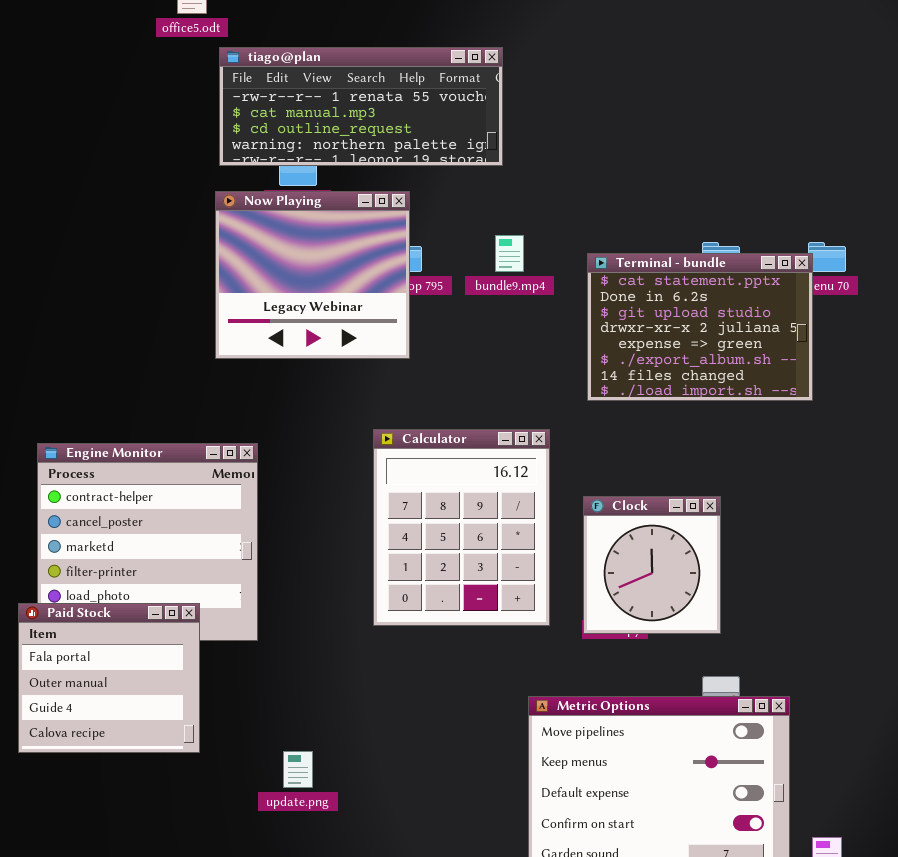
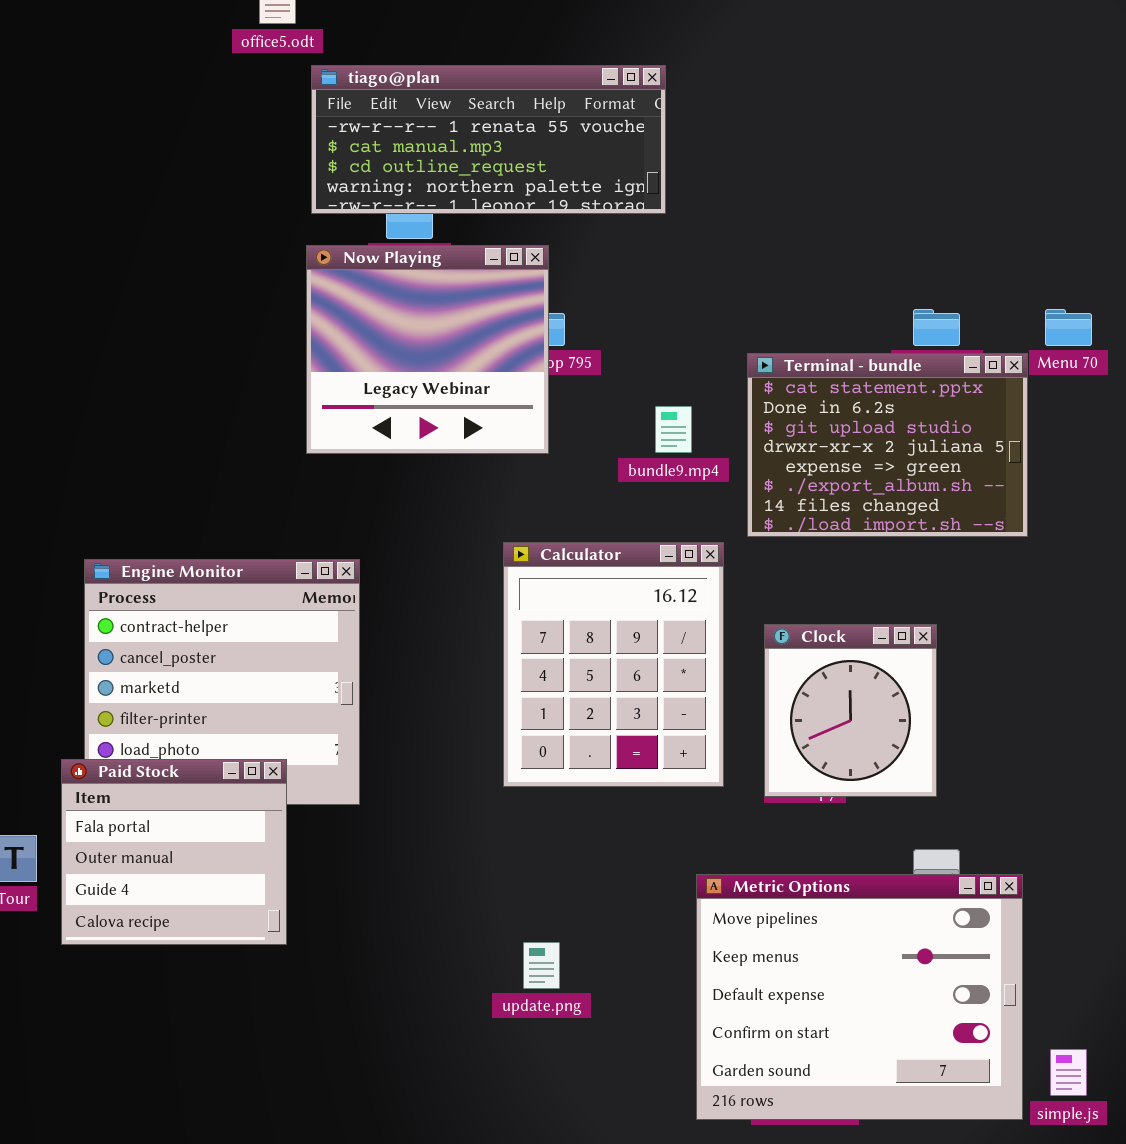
bundle9.mp4: [495,235,524,272] -> [655,406,692,453], moved
Terminal - bundle: [587,253,813,401] -> [747,353,1028,537], moved
update.png: [283,751,313,788] -> [523,942,560,989], moved

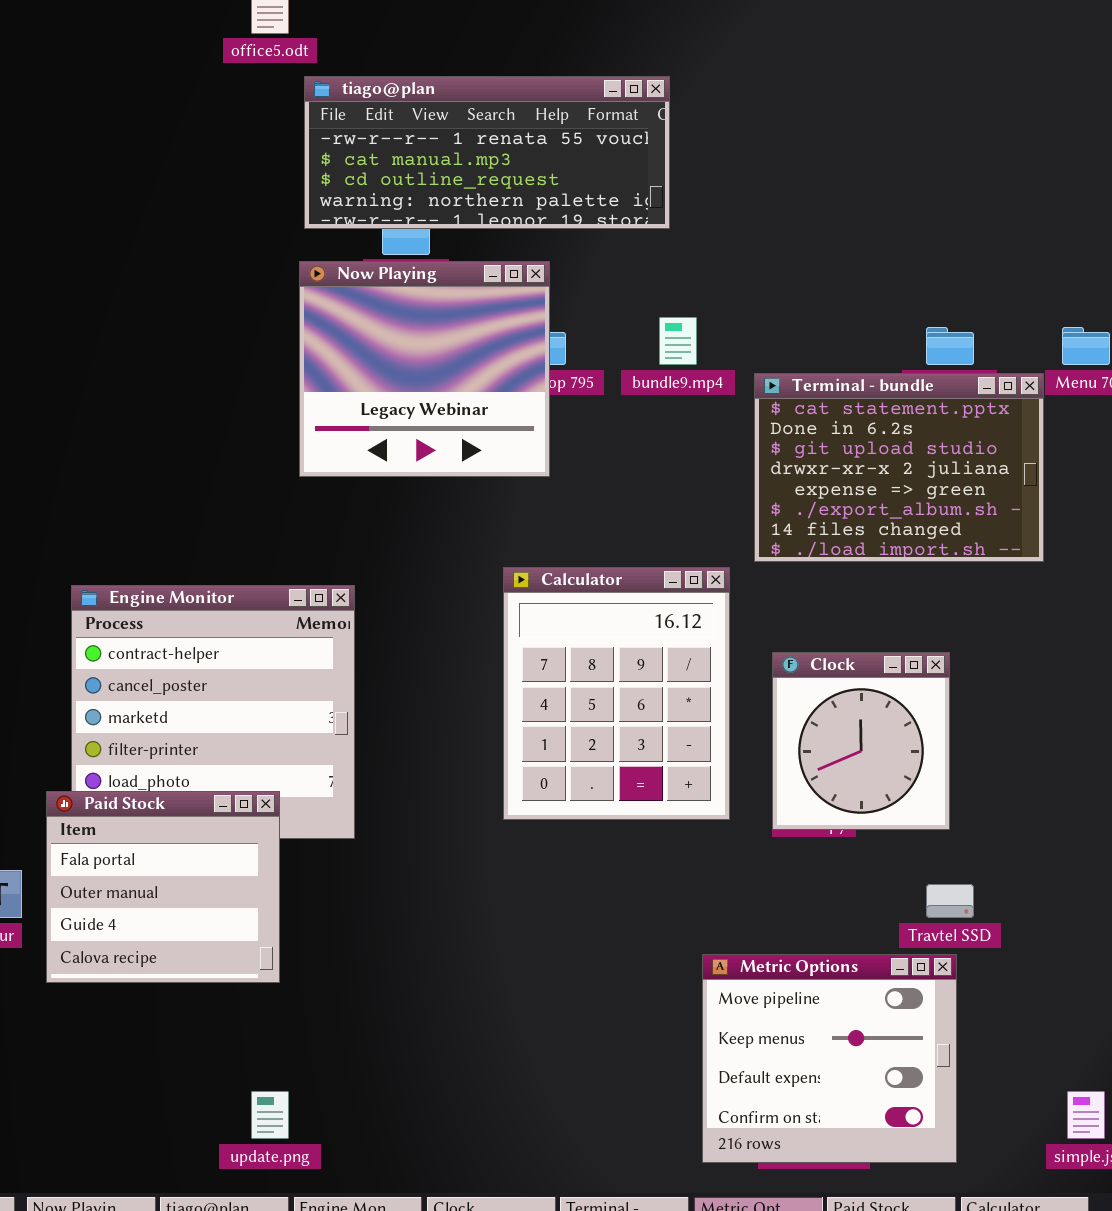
bundle9.mp4: [655,406,692,453] -> [659,317,697,365], moved
Metric Options: [696,874,1023,1120] -> [702,954,957,1163], resized
update.png: [523,942,560,989] -> [251,1091,289,1139], moved

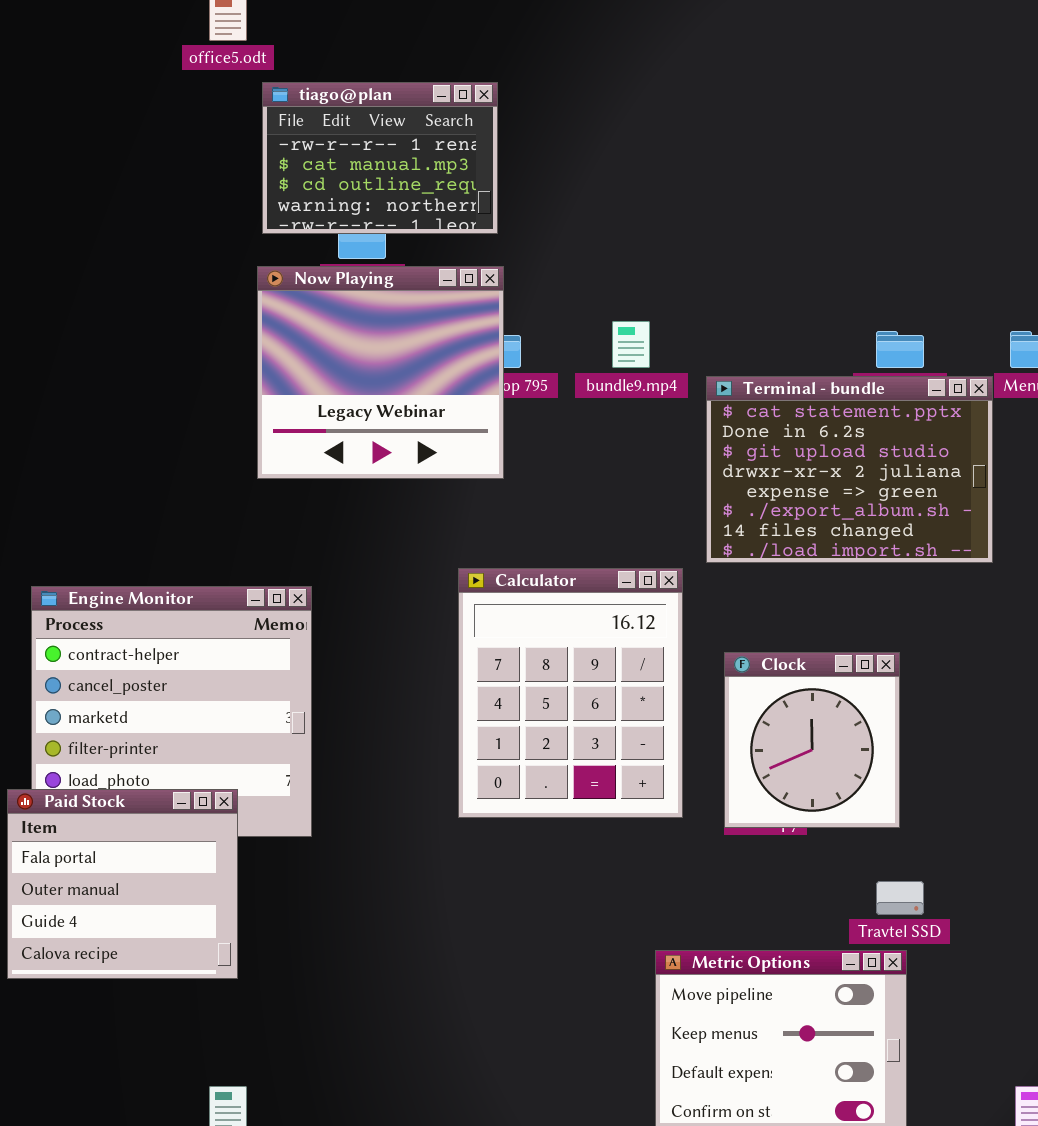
tiago@plan: [304,76,670,229] -> [262,82,498,234], resized

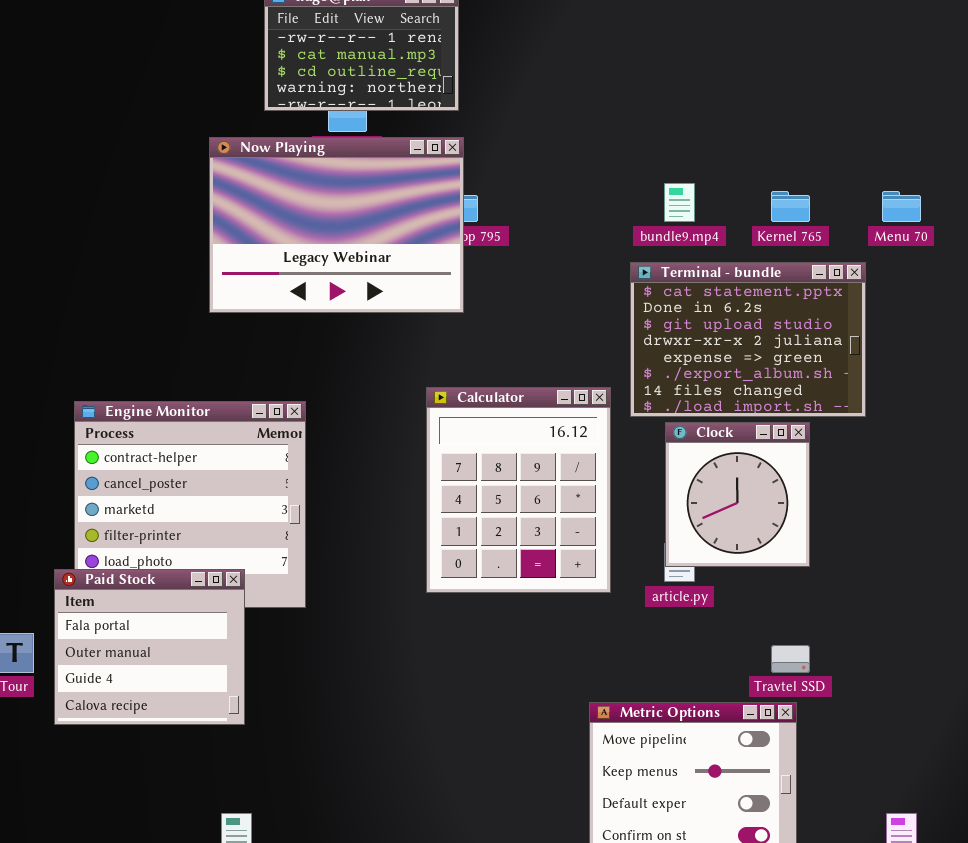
Now Playing: [257,266,504,479] -> [209,137,464,313], resized
bundle9.mp4: [612,321,650,368] -> [664,183,695,222], moved
Terminal - bundle: [706,376,993,563] -> [630,262,866,417], moved
Clock: [724,652,900,828] -> [665,422,810,567], moved

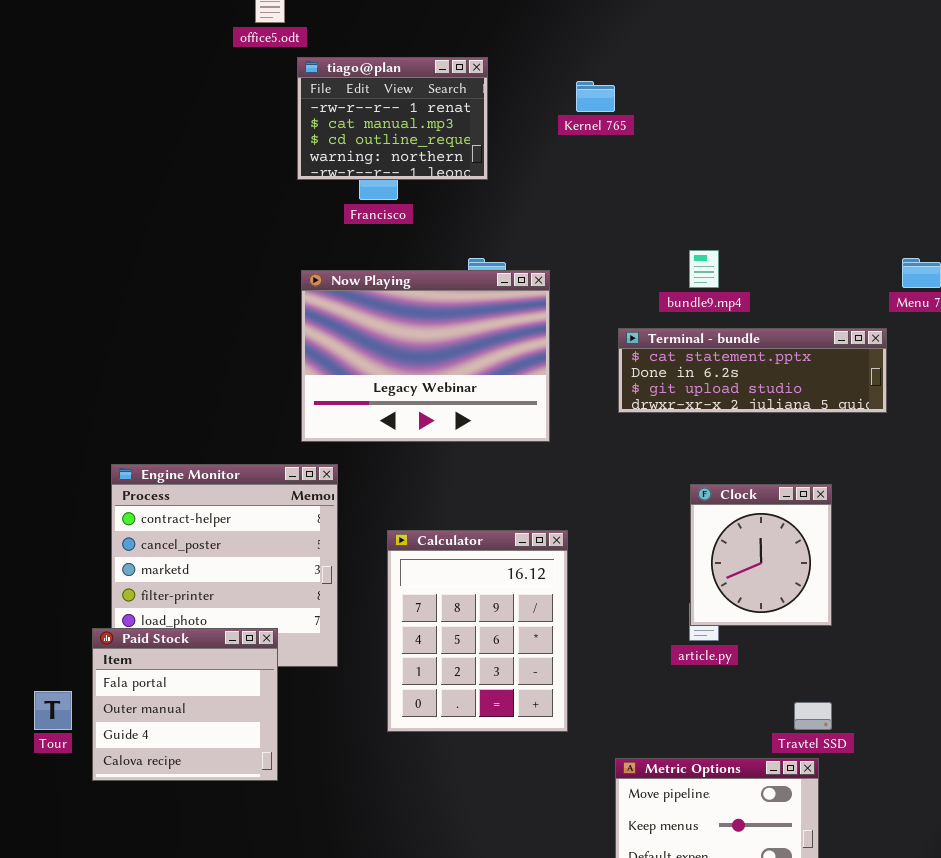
Now Playing: [209,137,464,313] -> [301,270,550,442], moved
Kernel 765: [771,191,810,222] -> [576,81,615,112], moved
Terminal - bundle: [630,262,866,417] -> [618,328,887,413], resized
Calculator: [426,387,611,593] -> [387,530,568,732], moved

